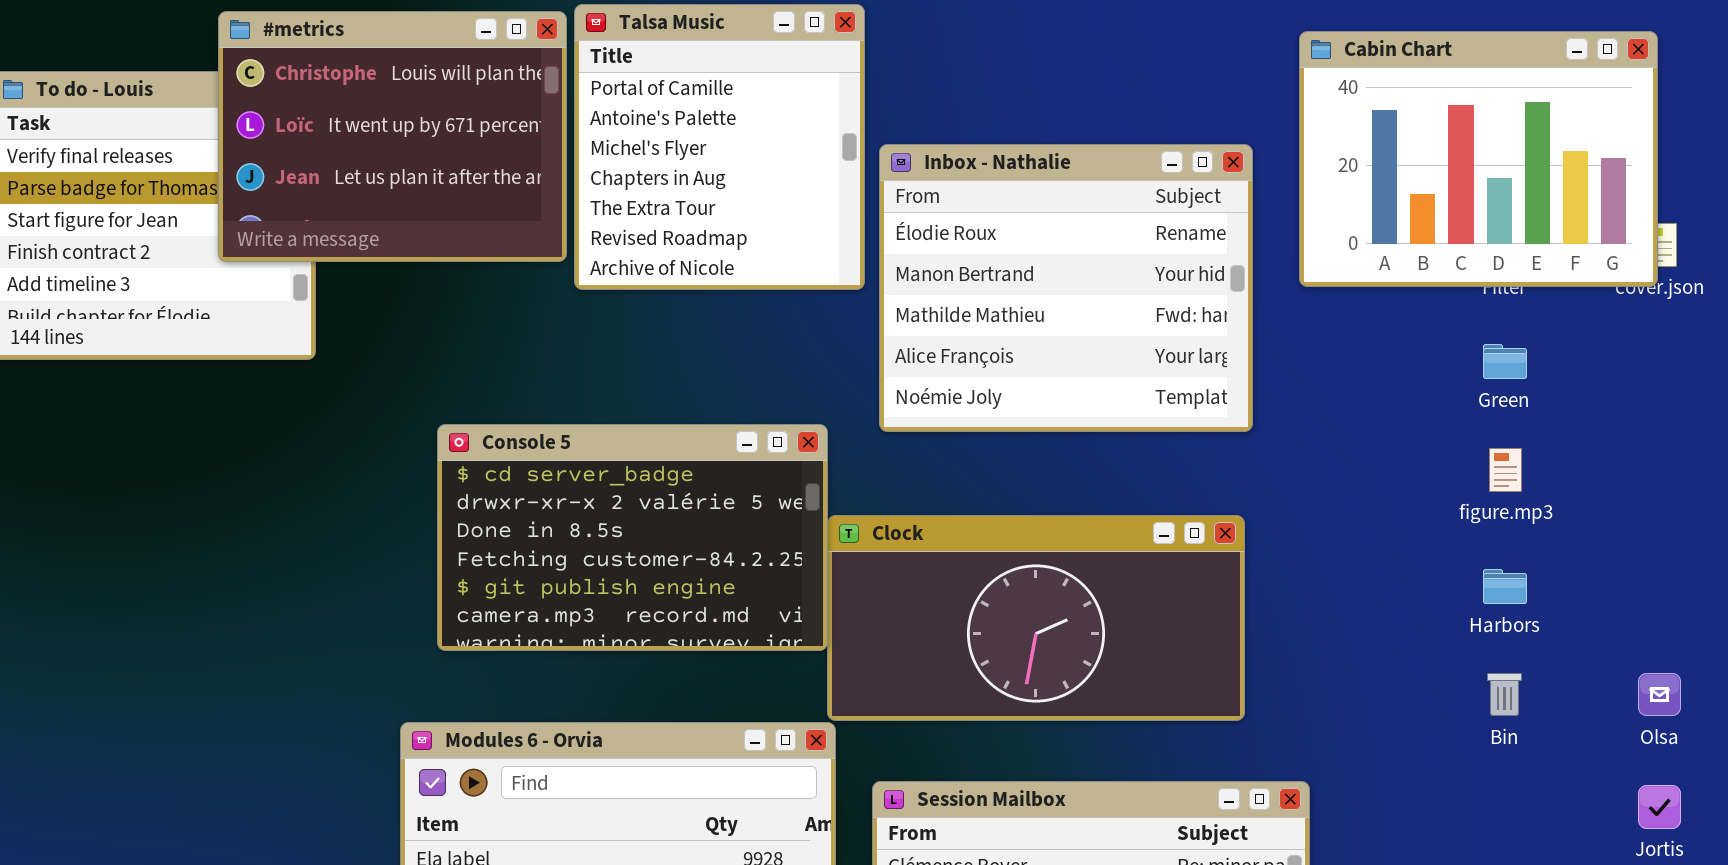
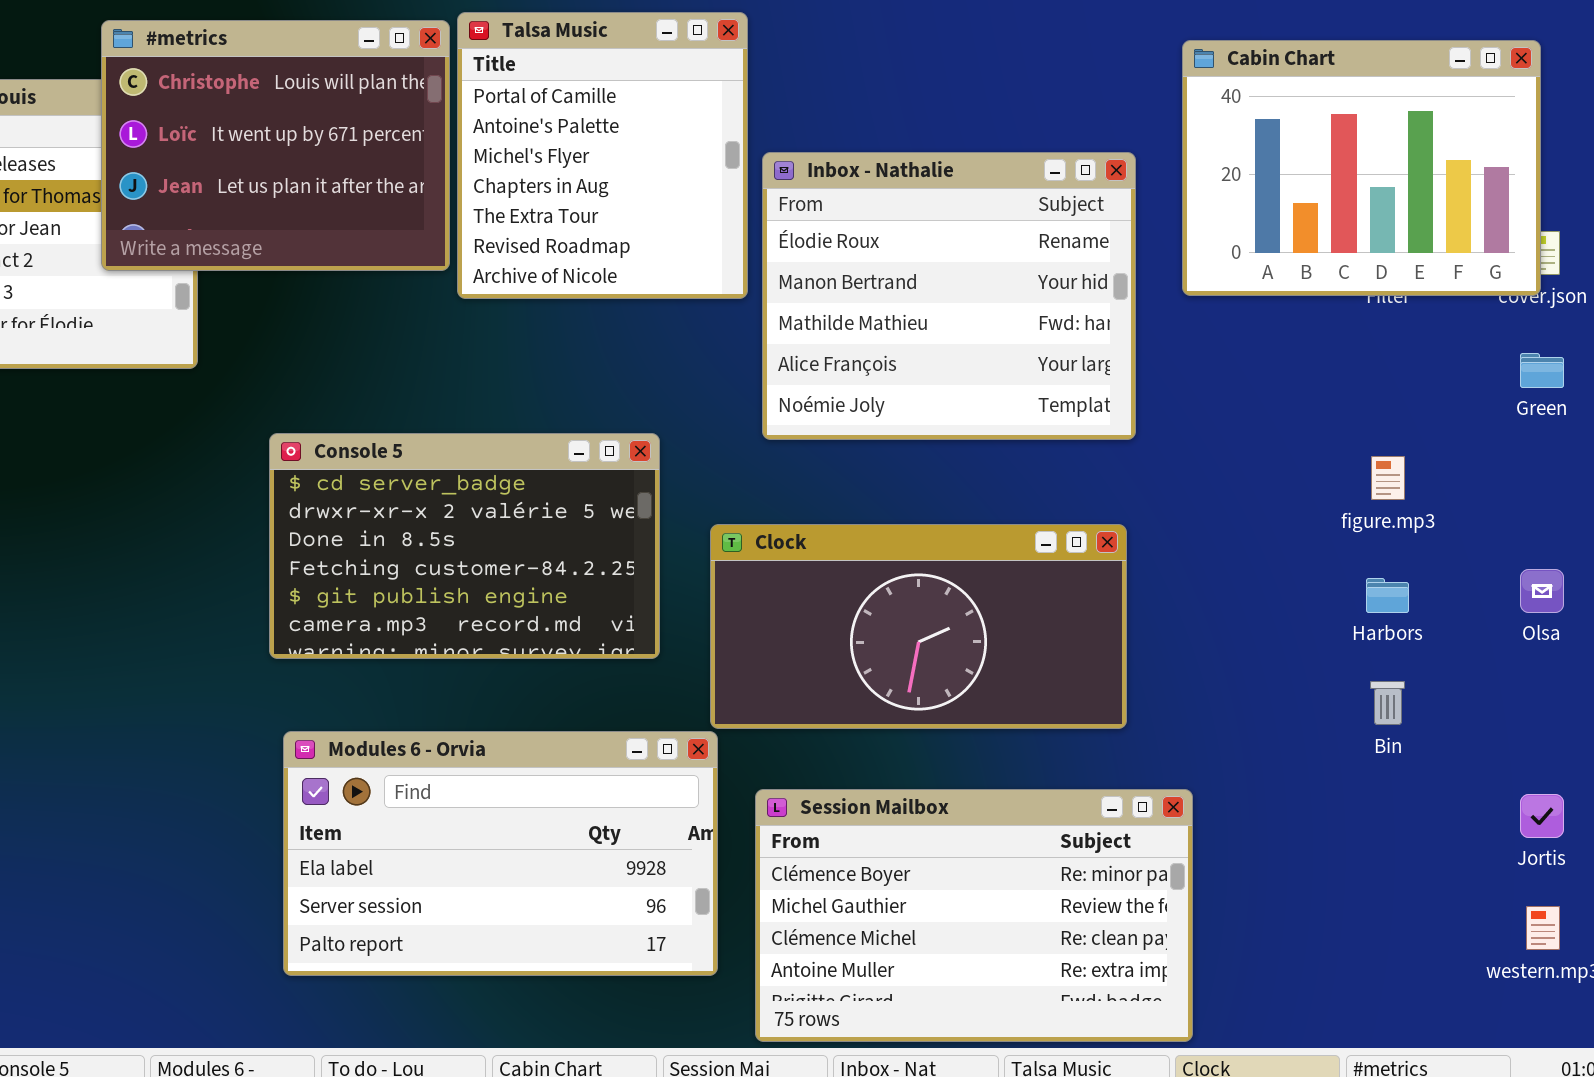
Green: [1483,344,1527,379] -> [1520,353,1564,388], moved
Console 5: [437,424,828,651] -> [269,433,660,659], moved
Olsa: [1638,673,1681,716] -> [1520,569,1564,613], moved

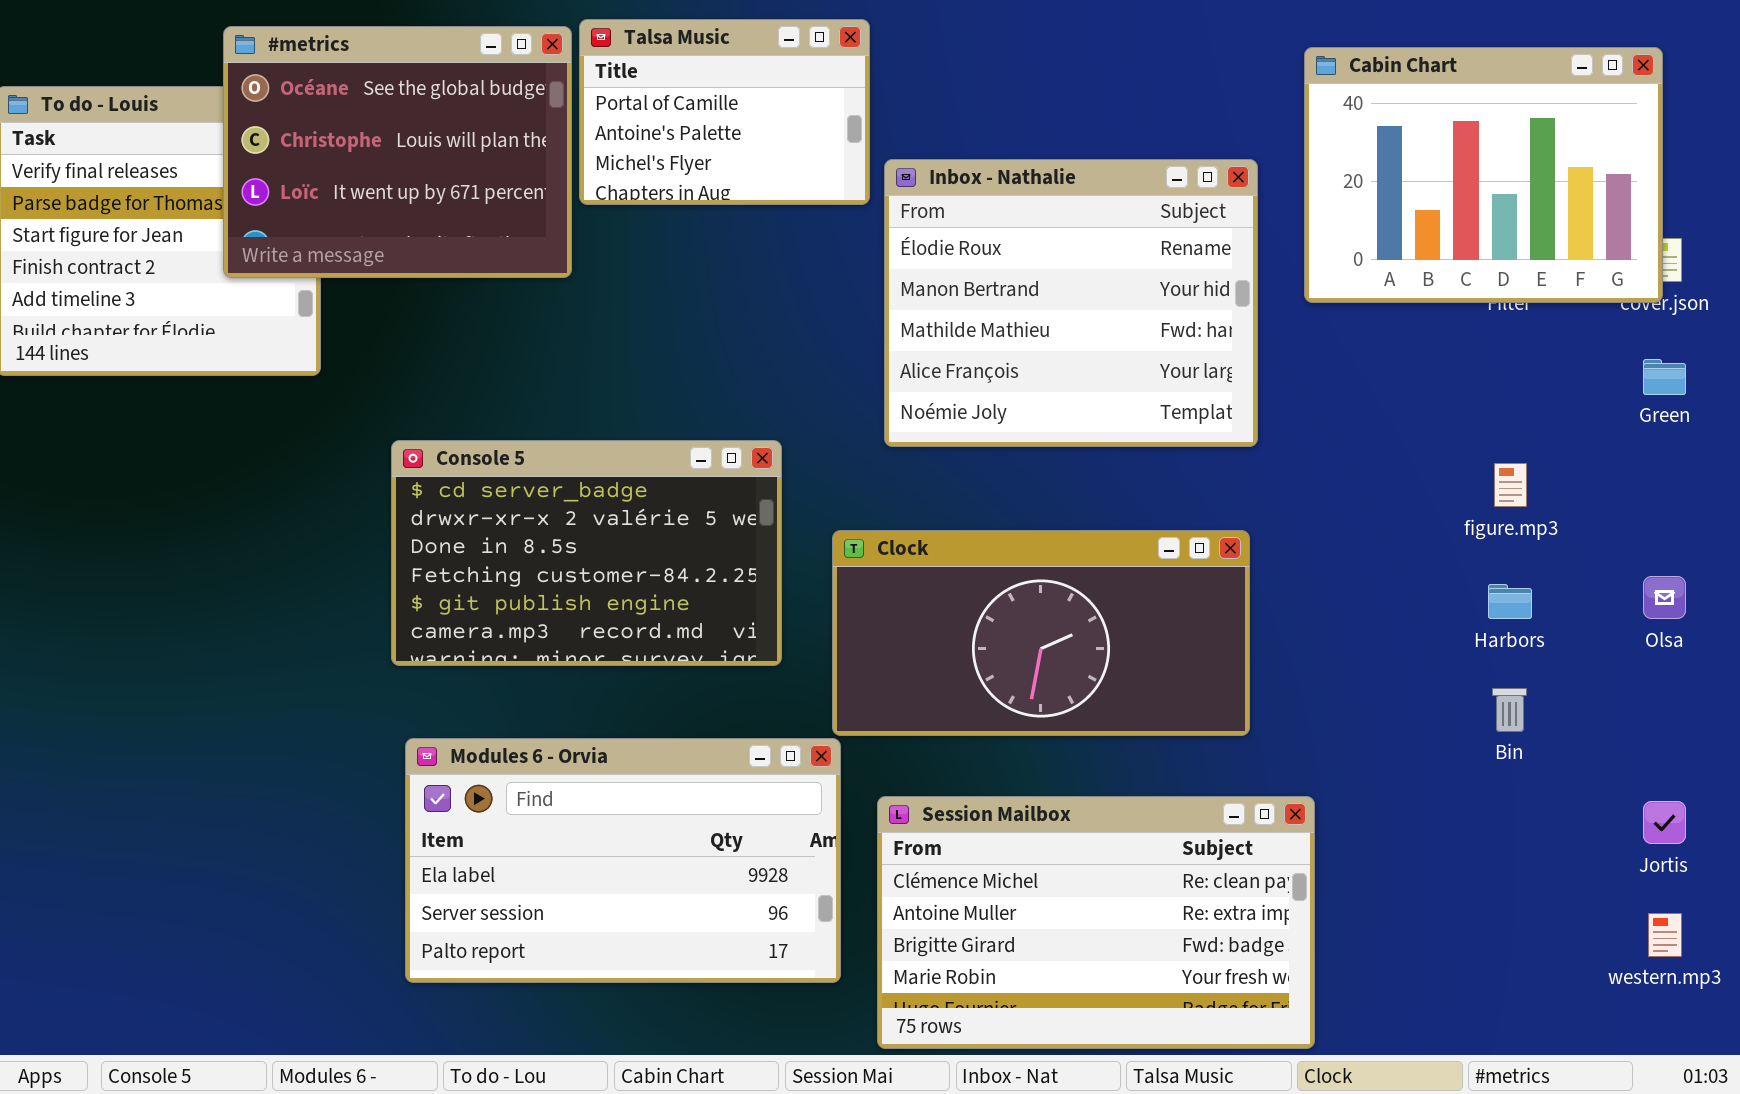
Talsa Music: [457,12,748,299] -> [579,19,870,205], resized
#metrics: [101,20,450,271] -> [223,26,572,278], scrolled up 1 row
Session Mailbox: [755,789,1193,1042] -> [877,796,1315,1049], scrolled down 2 rows

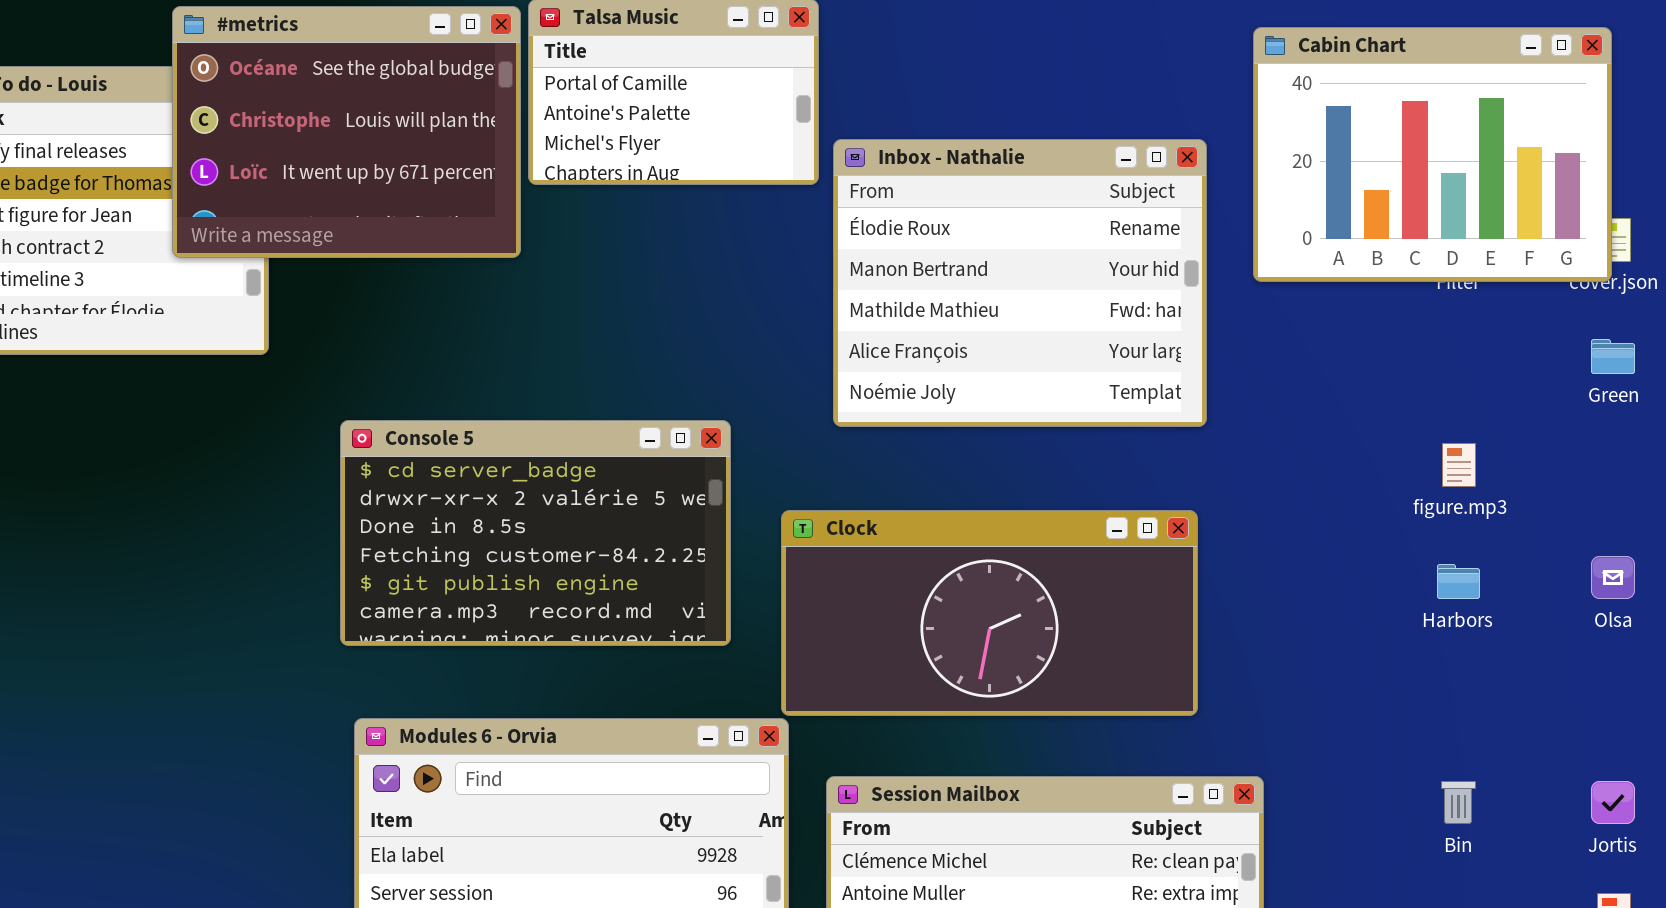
Bin: [1492,688,1527,732] -> [1441,781,1476,824], moved

